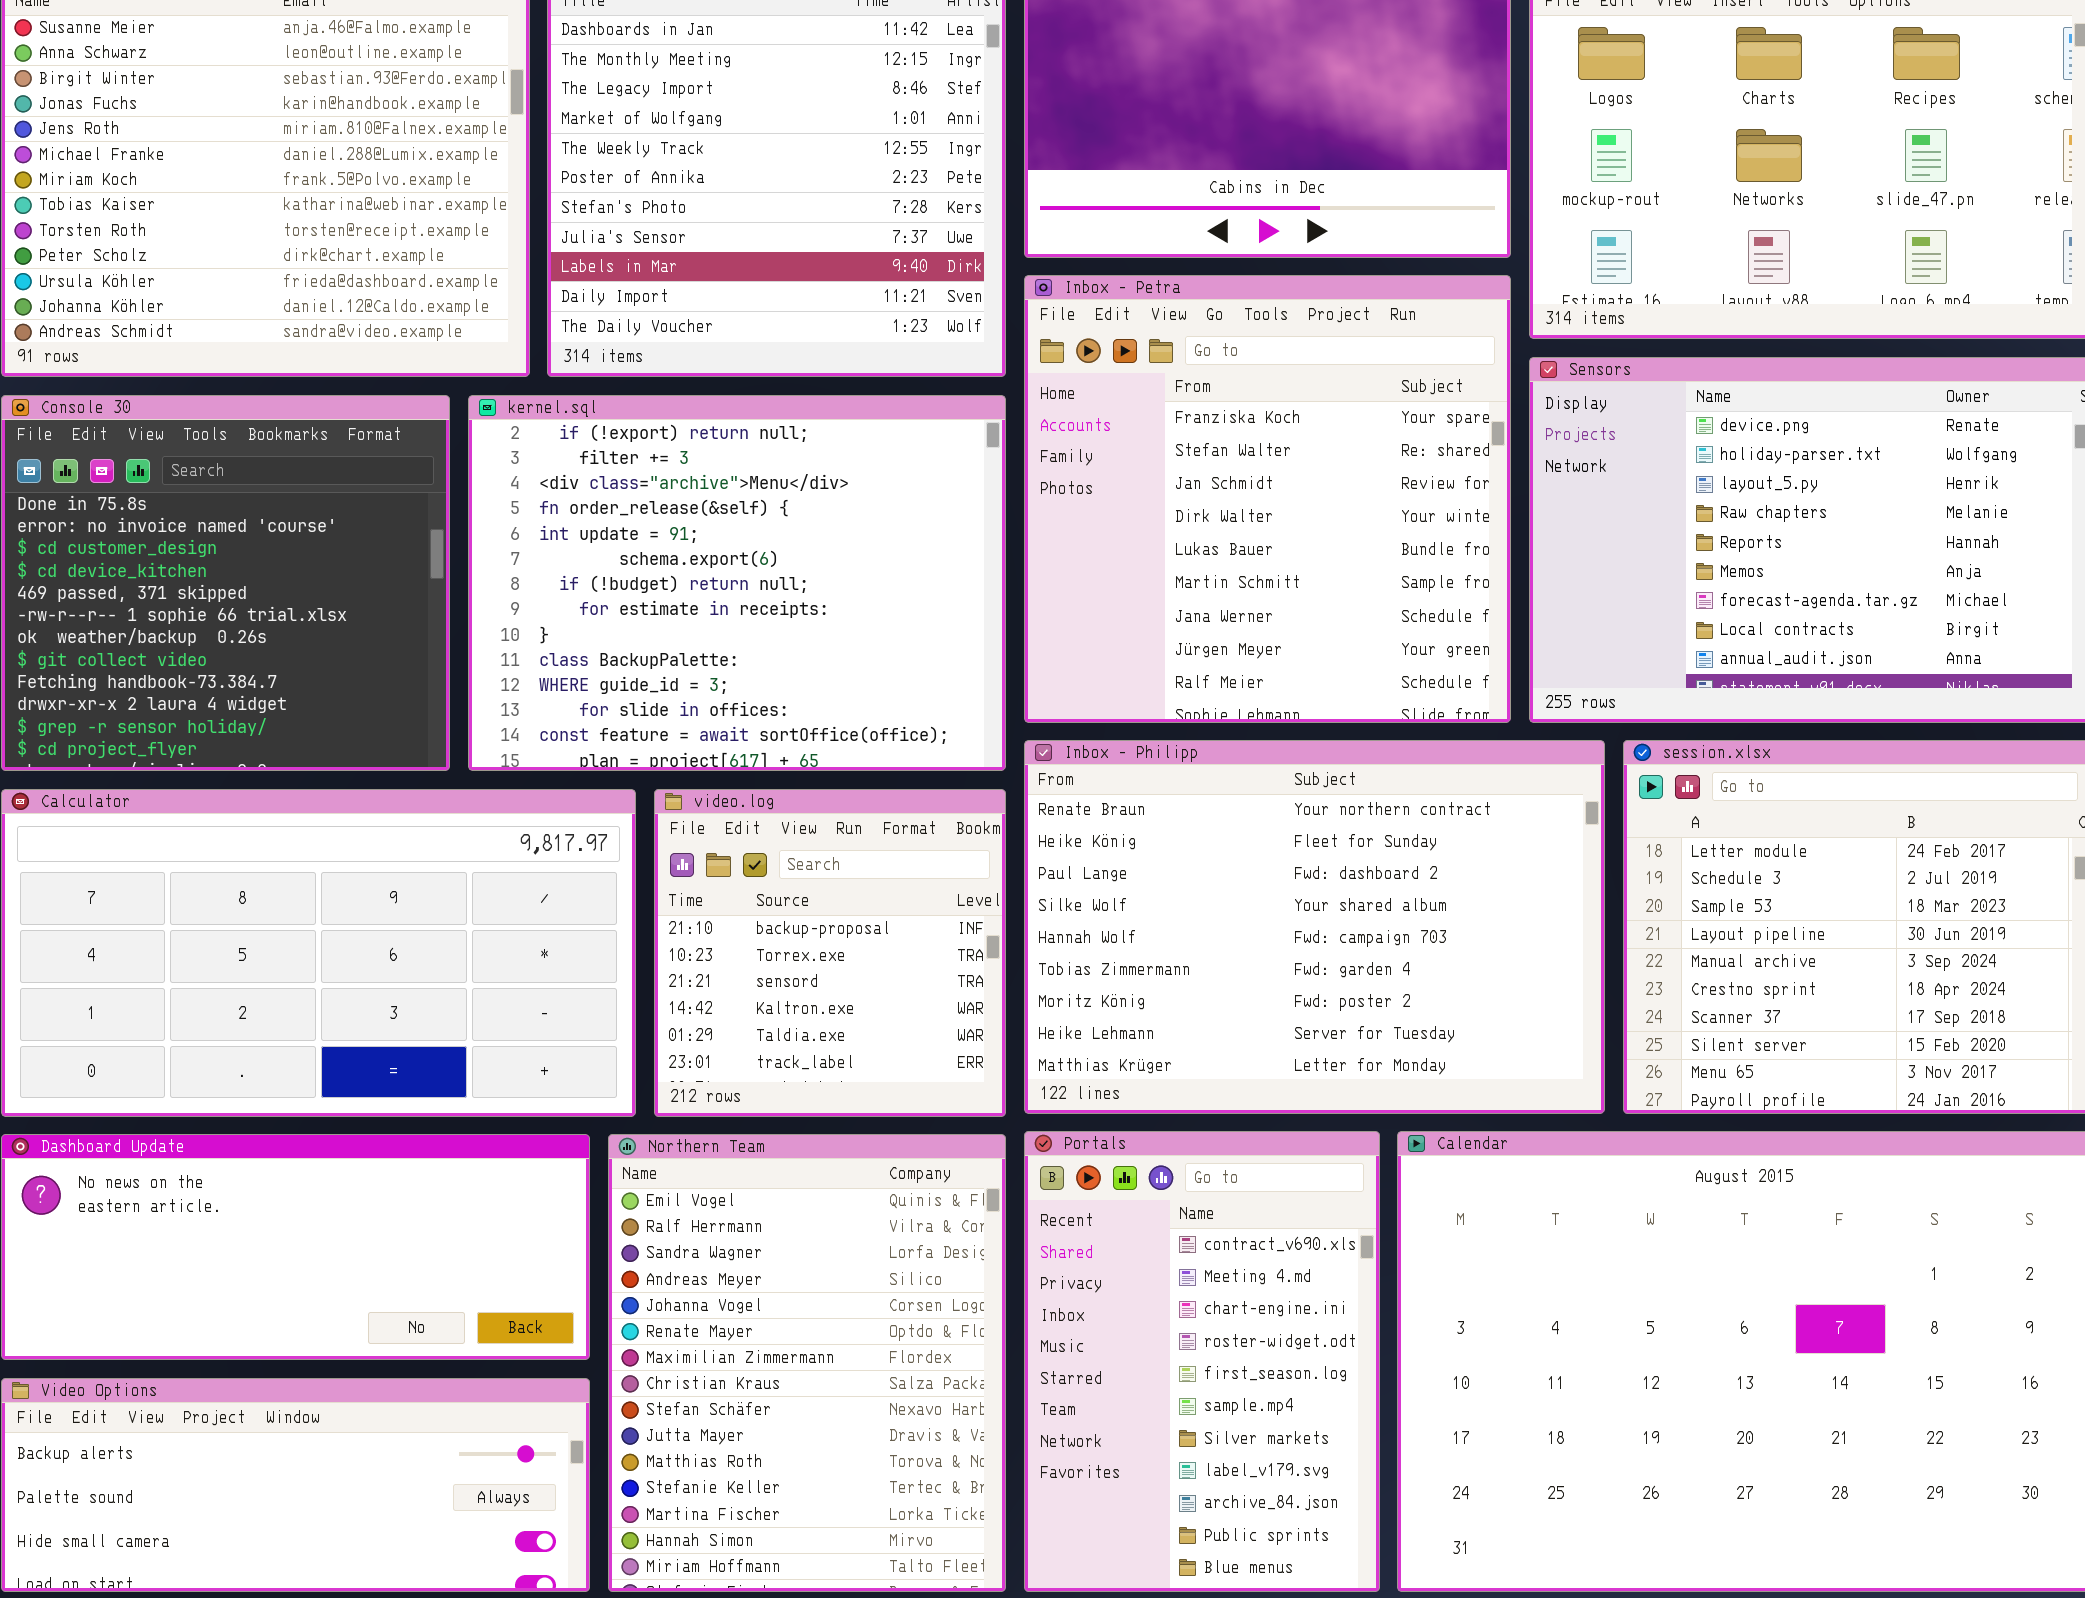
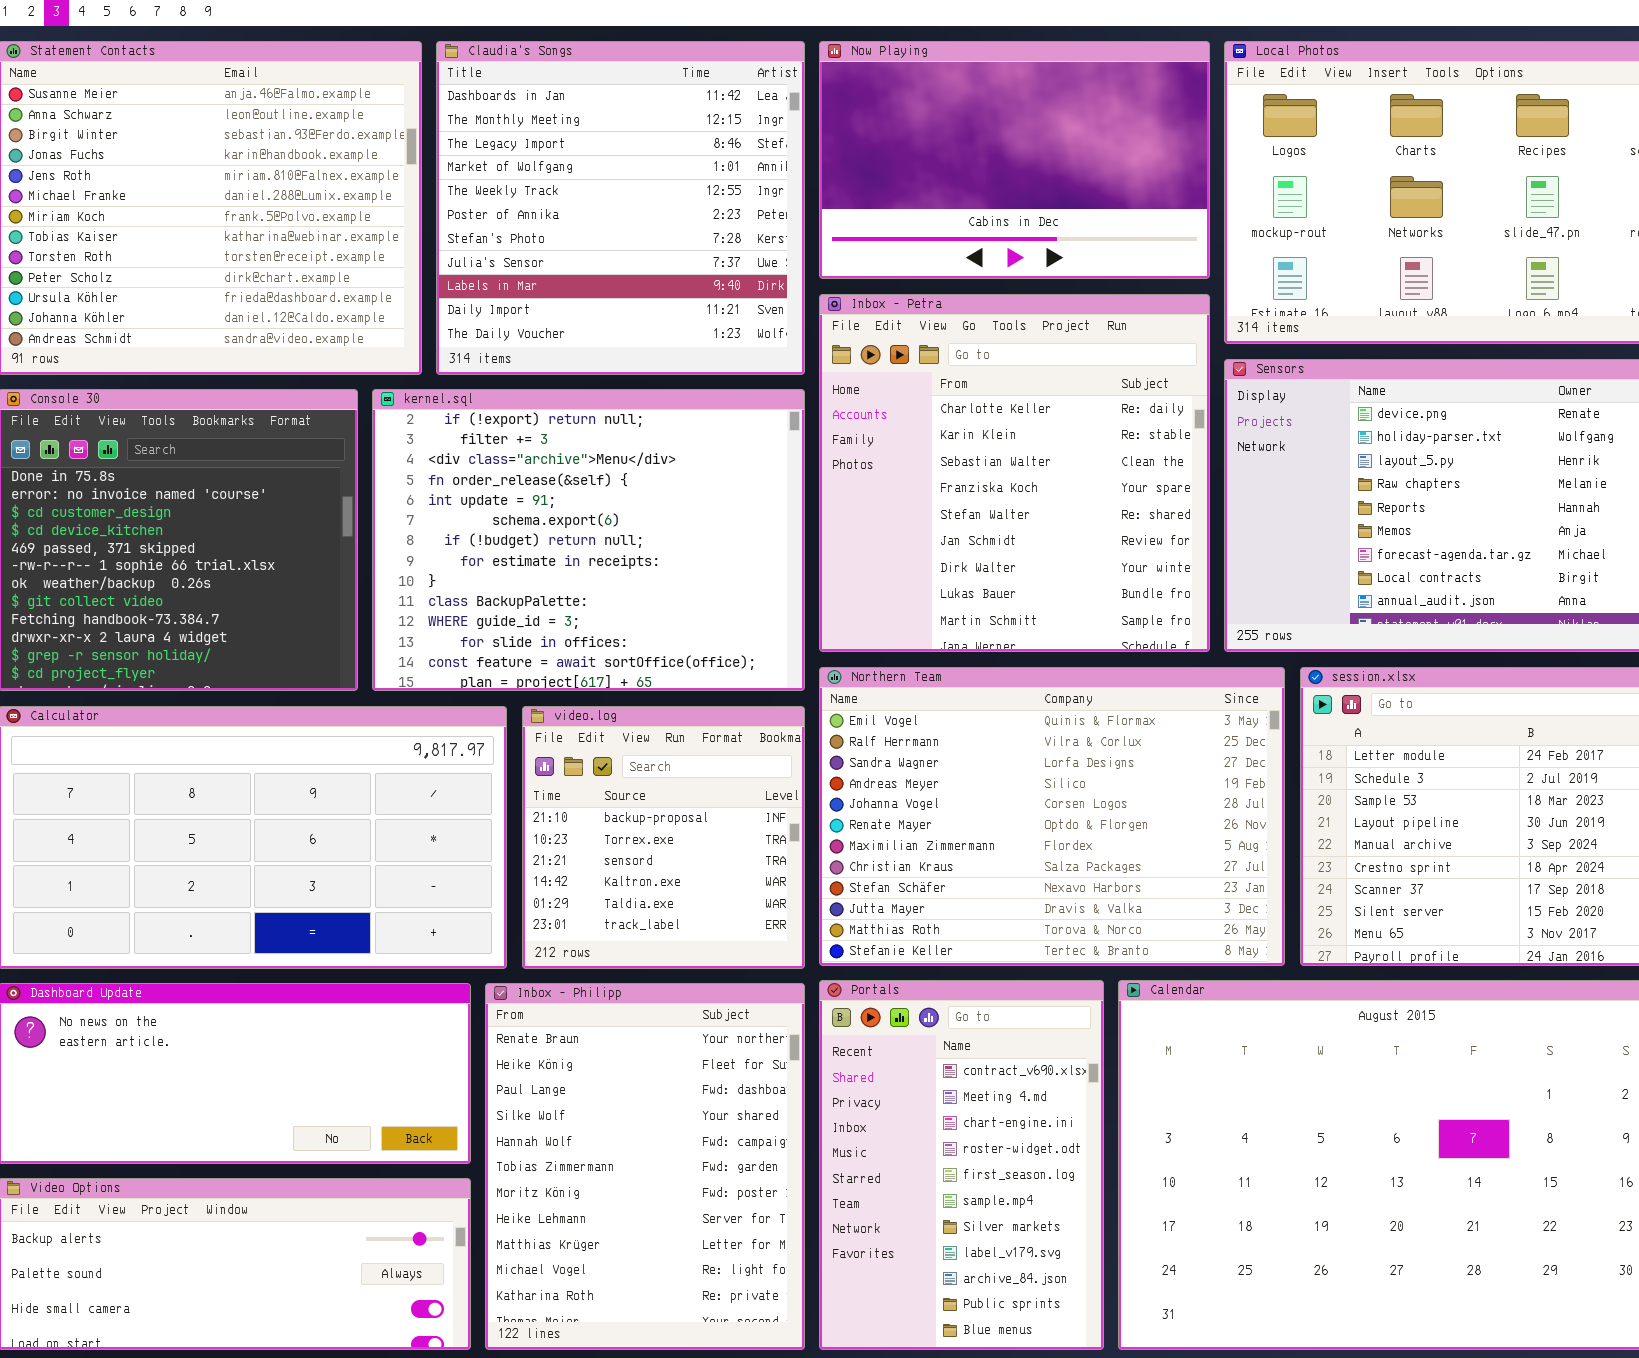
Inbox - Petra: [1024,275,1511,723] -> [819,294,1210,652], scrolled up 3 rows
Inbox - Philipp: [1024,740,1605,1114] -> [485,983,805,1350], moved, resized
Northern Team: [608,1134,1006,1592] -> [819,667,1285,966], moved, resized

